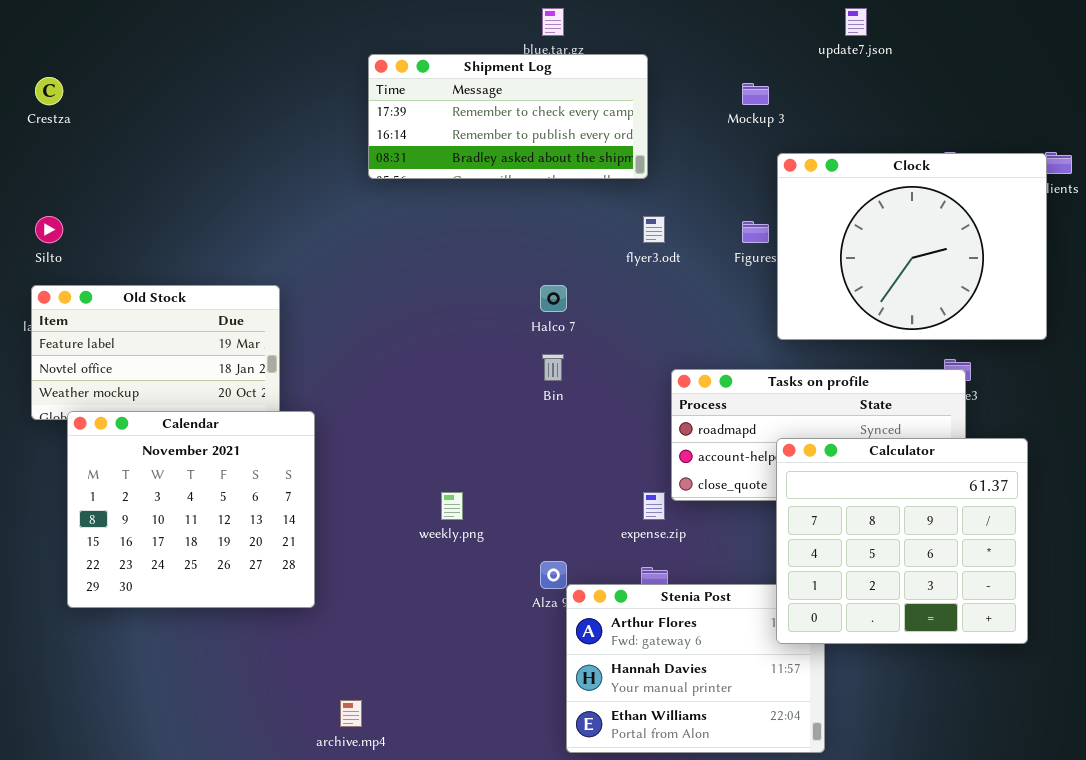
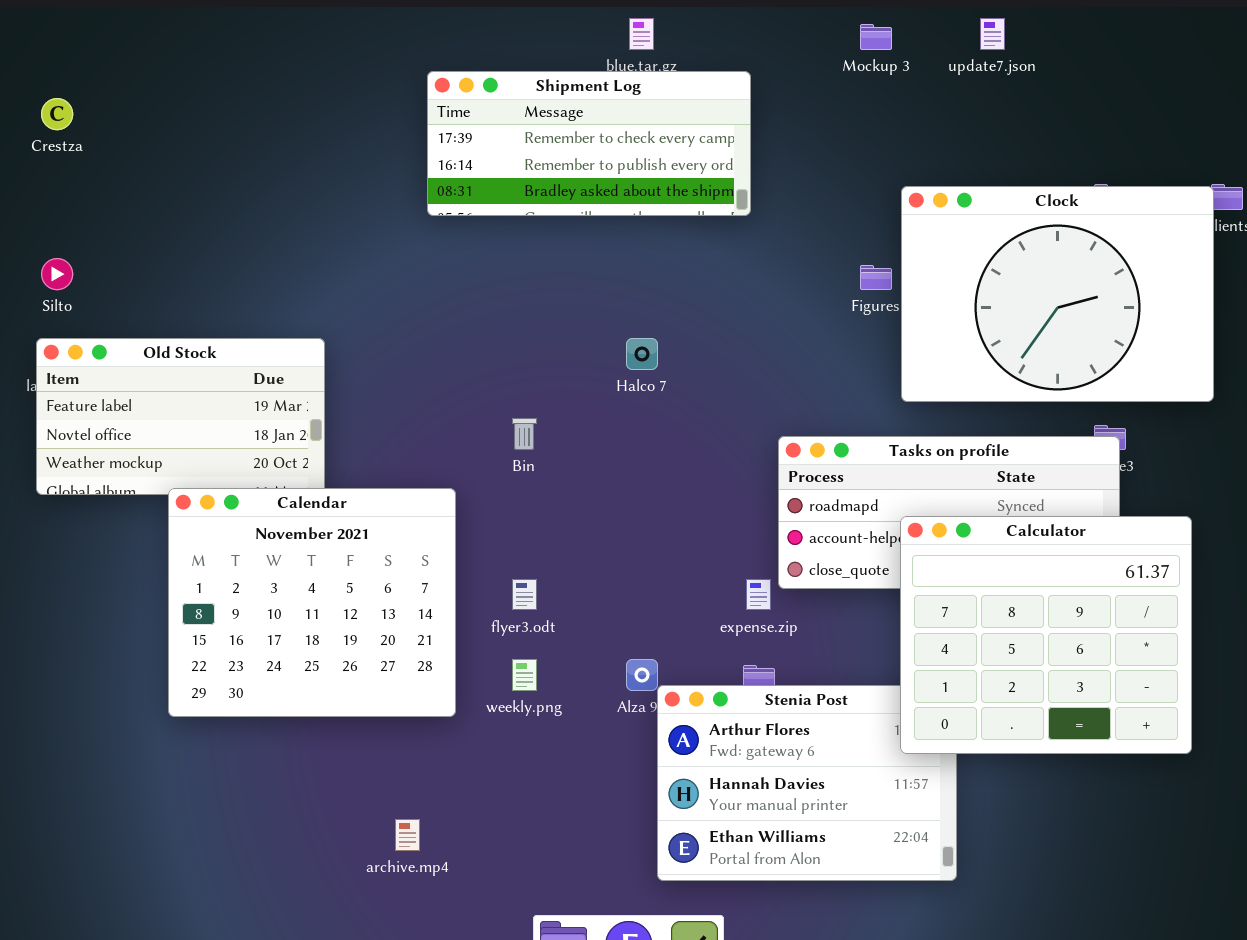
Mockup 3: [742,83,769,105] -> [860,24,892,50], moved
flyer3.odt: [643,216,665,243] -> [512,579,537,610], moved
Bin: [542,354,564,381] -> [512,418,537,450], moved
Calendar: [67,411,315,608] -> [168,488,456,717], moved
weekly.png: [441,492,463,520] -> [512,659,537,691], moved

